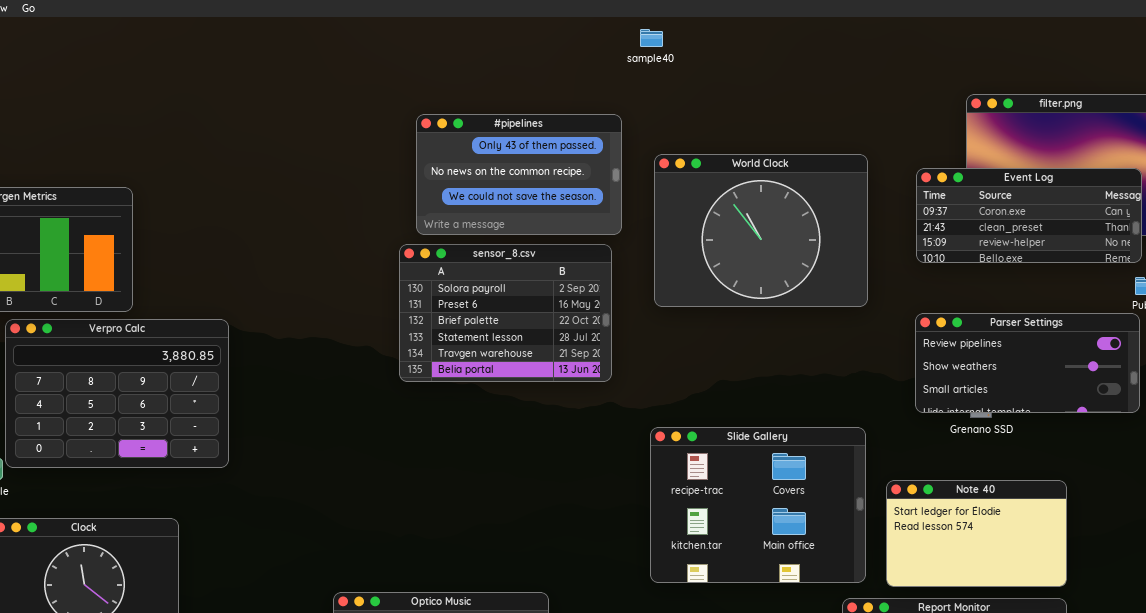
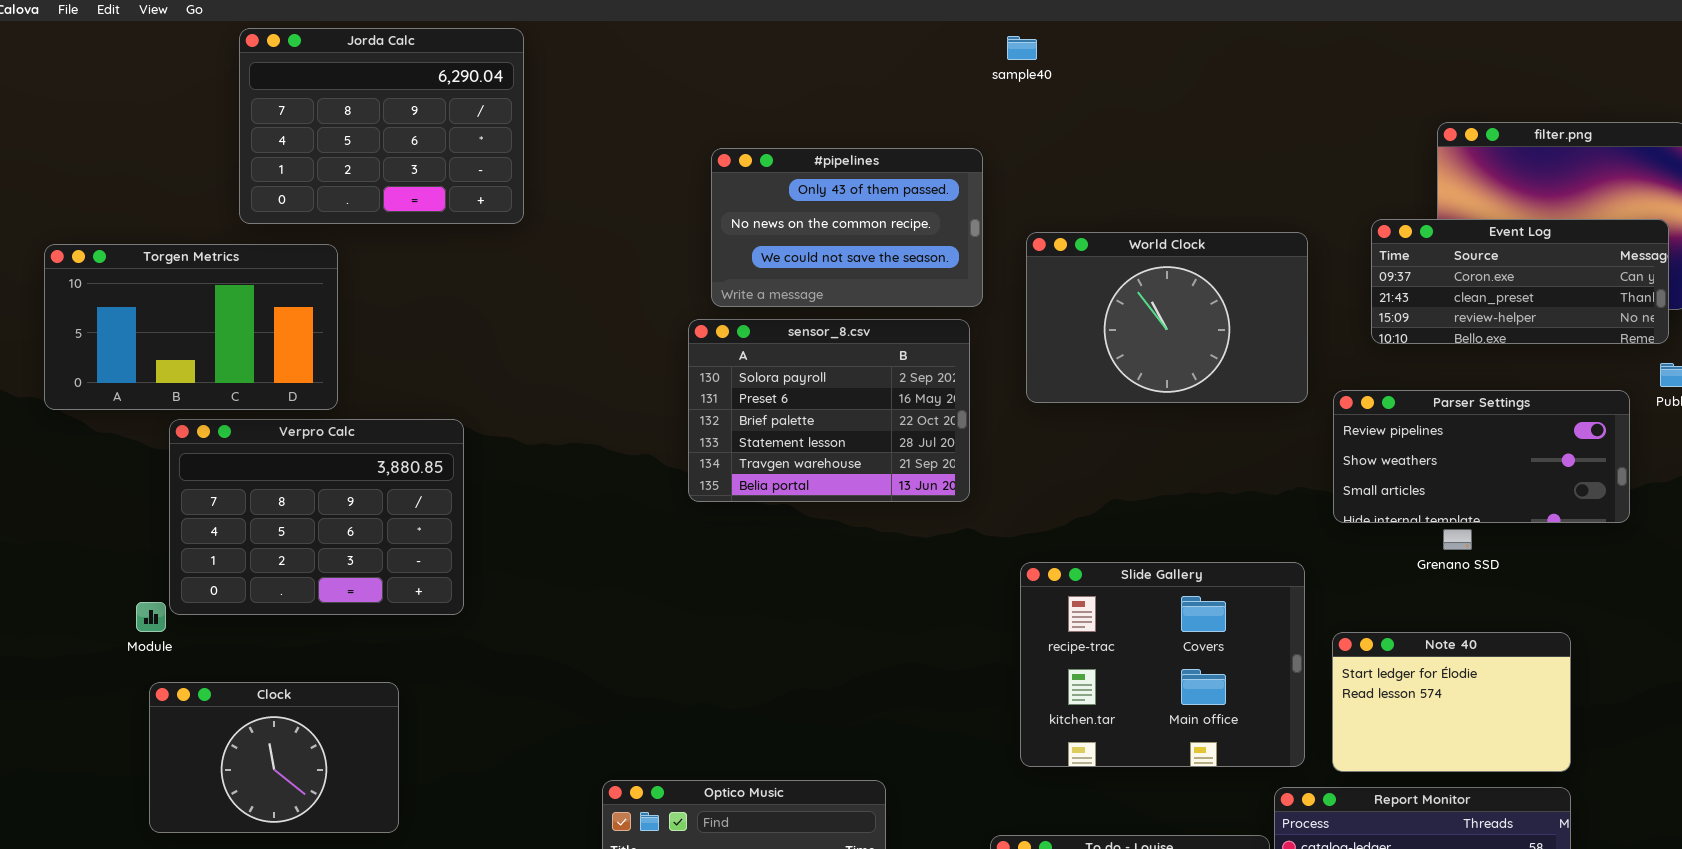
Jorda Calc: none -> [239,28,524,224], opened
World Clock: [654,154,868,307] -> [1026,232,1308,403], resized
Parser Settings: [915,313,1140,413] -> [1333,390,1630,523], moved

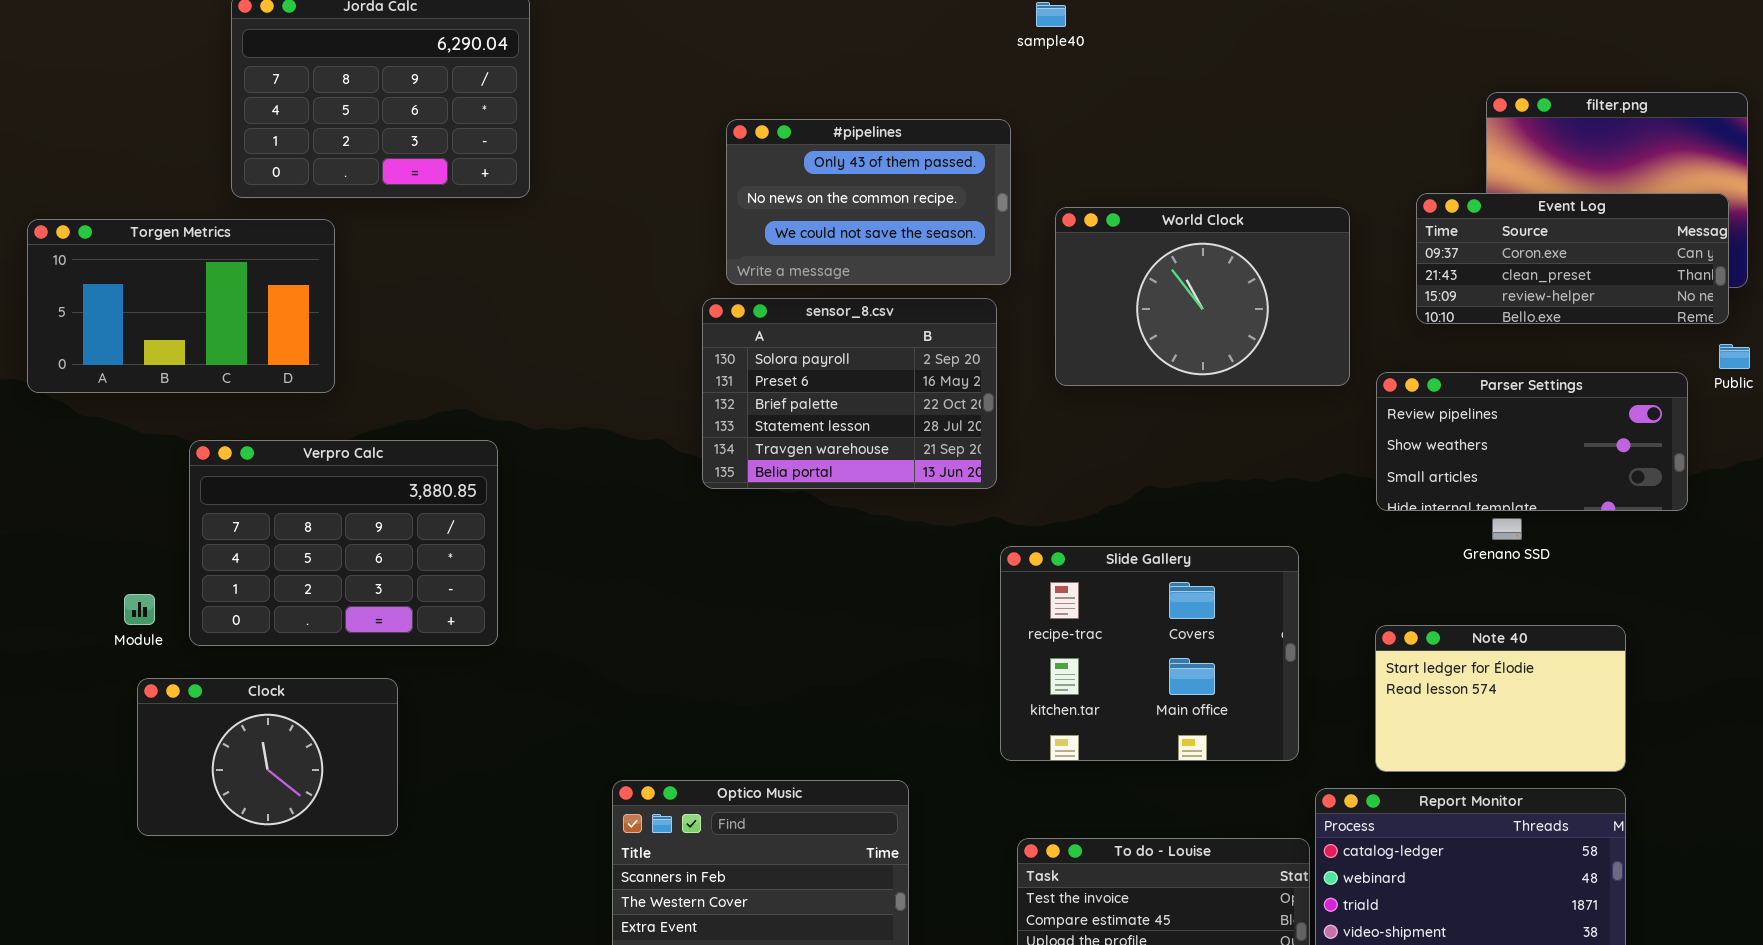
Verpro Calc: [169,419,464,615] -> [189,440,498,646], moved
Slide Gallery: [1020,562,1305,767] -> [1000,546,1299,761], moved

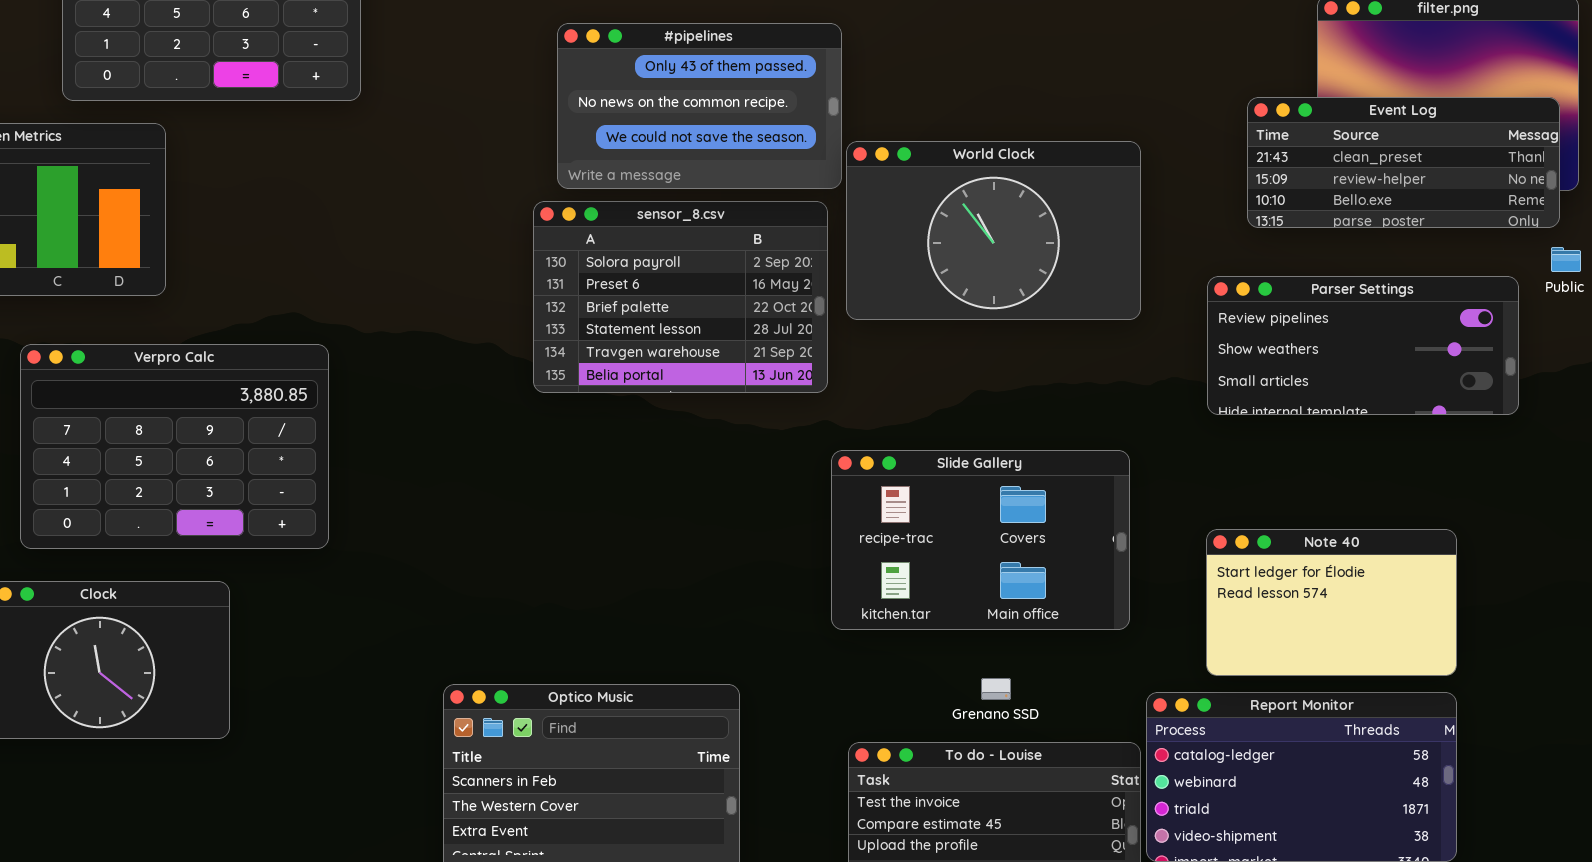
Event Log: [1416,193,1729,324] -> [1247,97,1560,228], scrolled down 1 row
World Clock: [1055,207,1350,386] -> [846,141,1141,320], moved
Grenano SSD: [1492,518,1522,540] -> [981,678,1011,700], moved
Slide Gallery: [1000,546,1299,761] -> [831,450,1130,630], resized

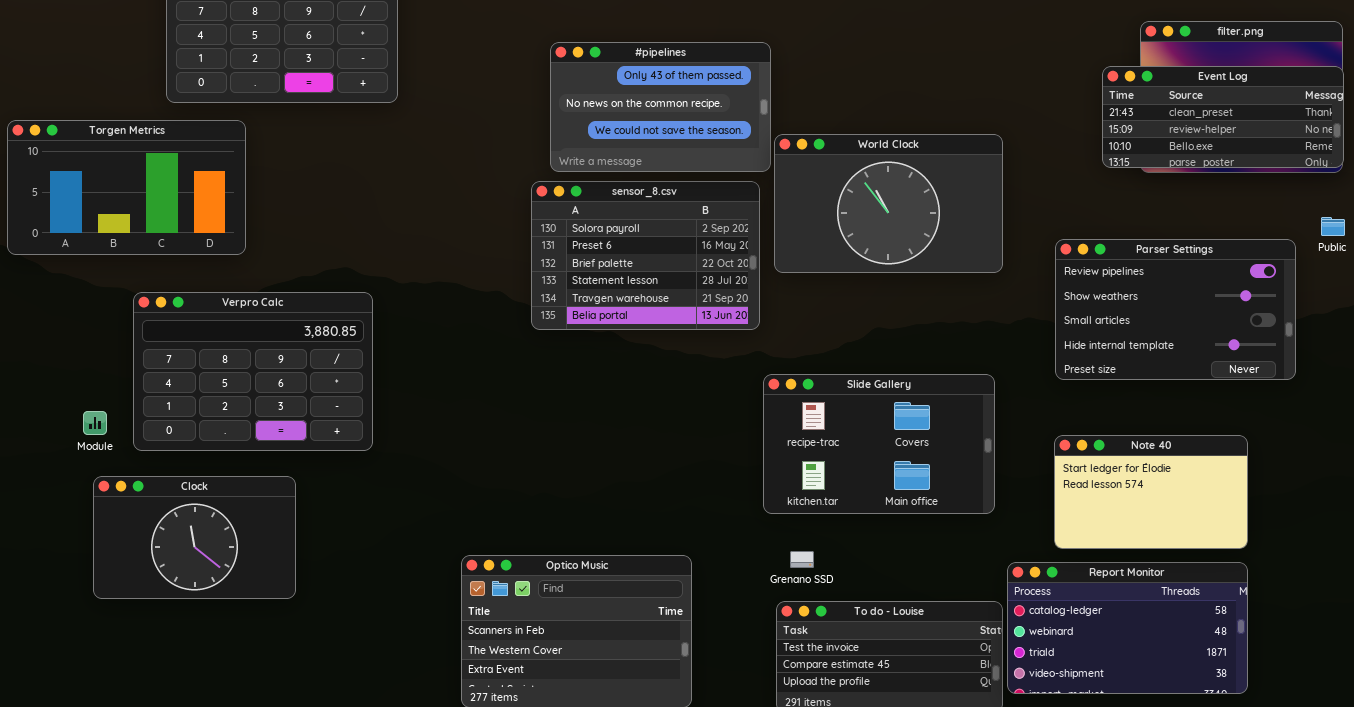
Event Log: [1247,97,1560,228] -> [1102,66,1344,168], moved
Parser Settings: [1207,276,1519,415] -> [1055,239,1296,380], resized
Grenano SSD: [981,678,1011,700] -> [790,551,814,568], moved

